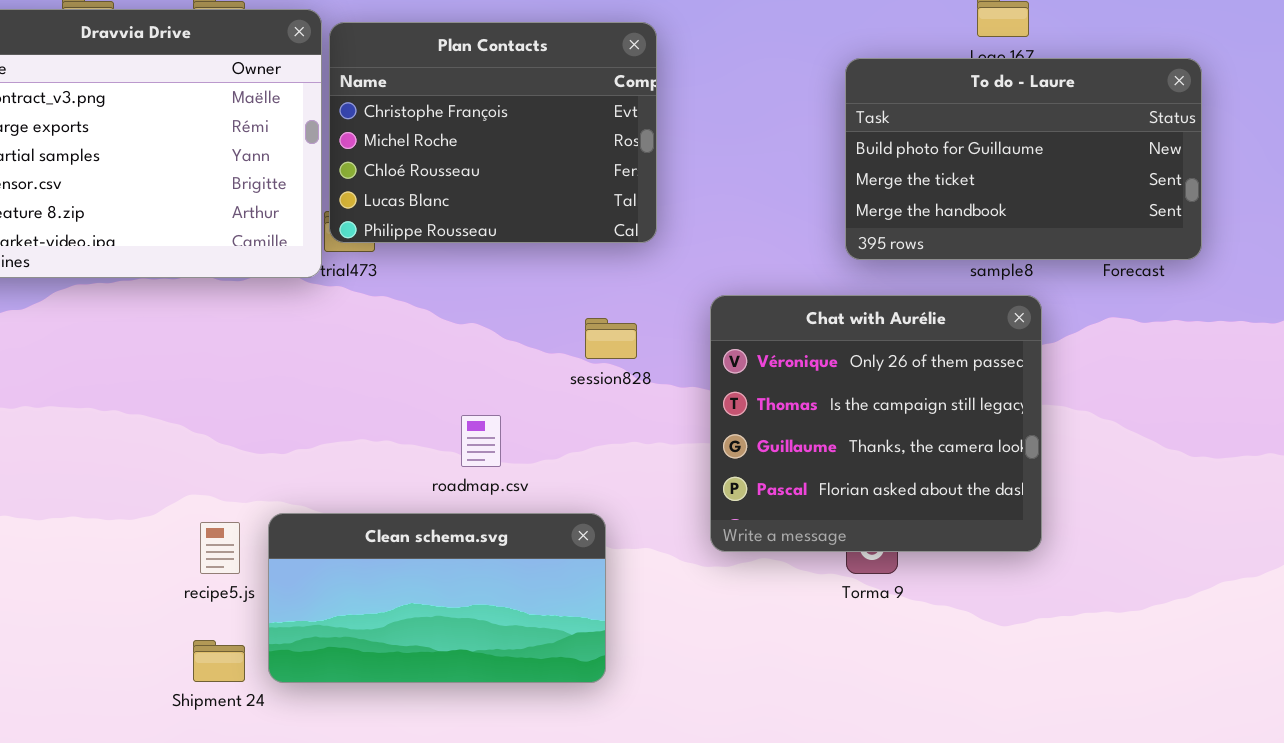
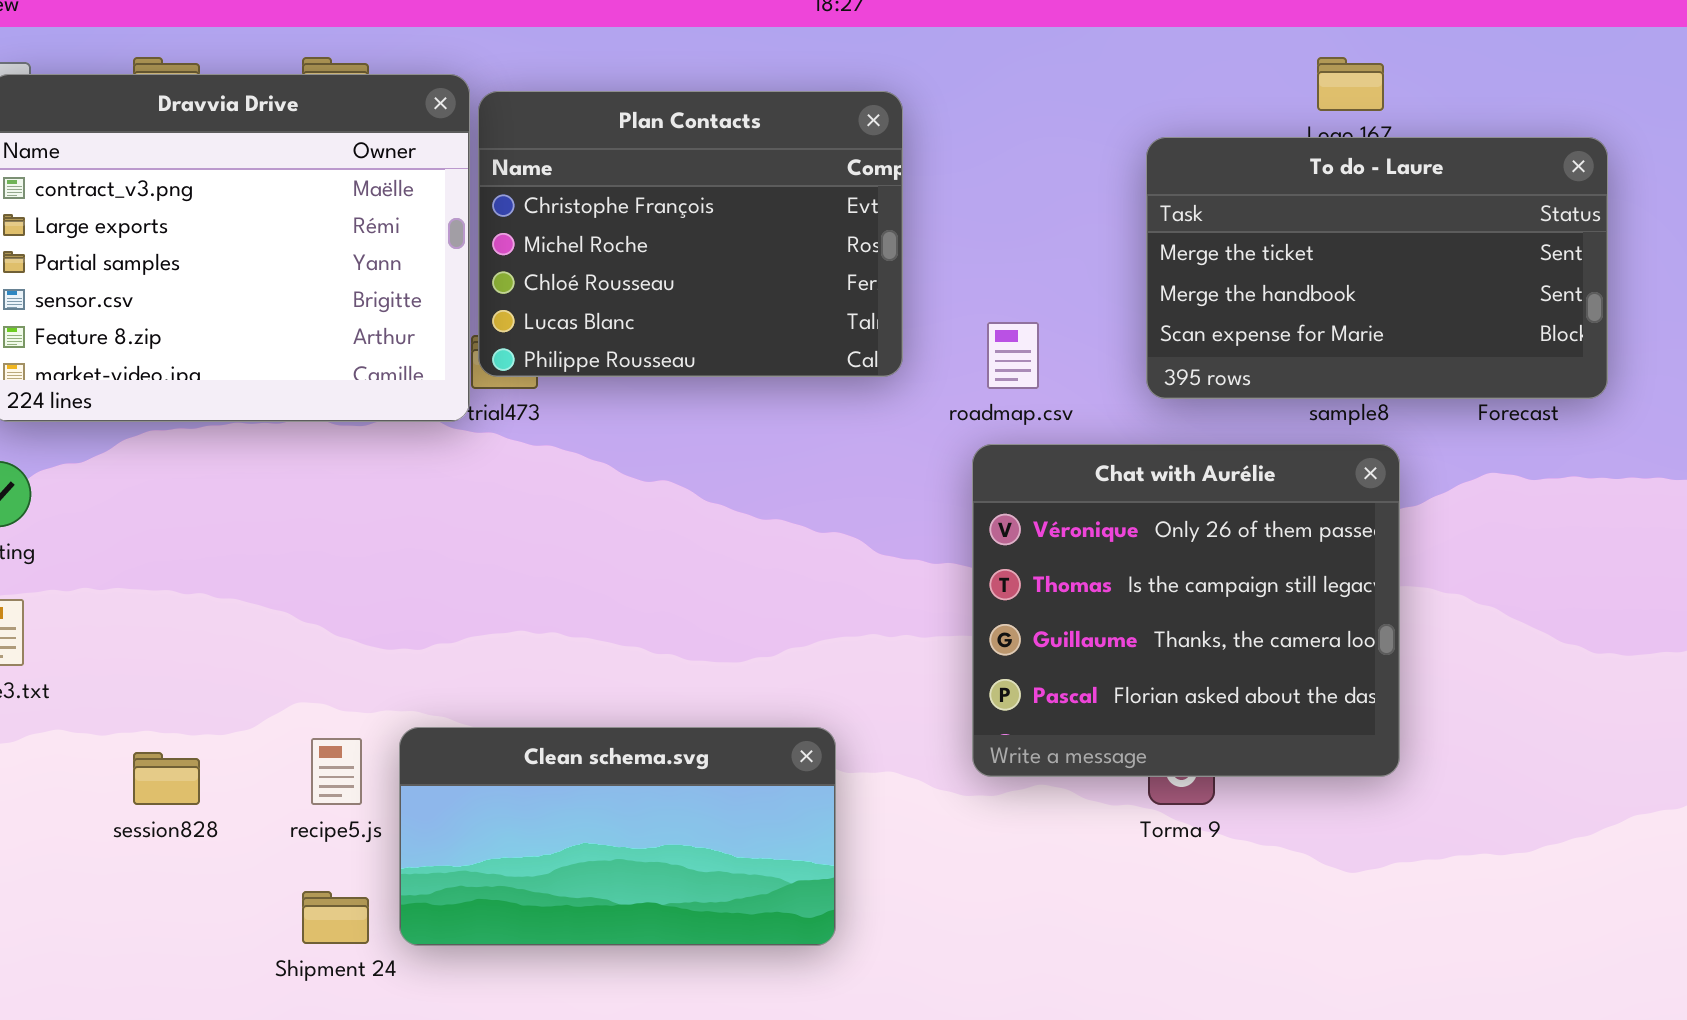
To do - Laure: [845,58,1202,260] -> [1146,137,1608,399], scrolled down 1 row
session828: [585,318,637,359] -> [133,752,200,805], moved
roadmap.csv: [461,415,501,467] -> [987,322,1039,389], moved

